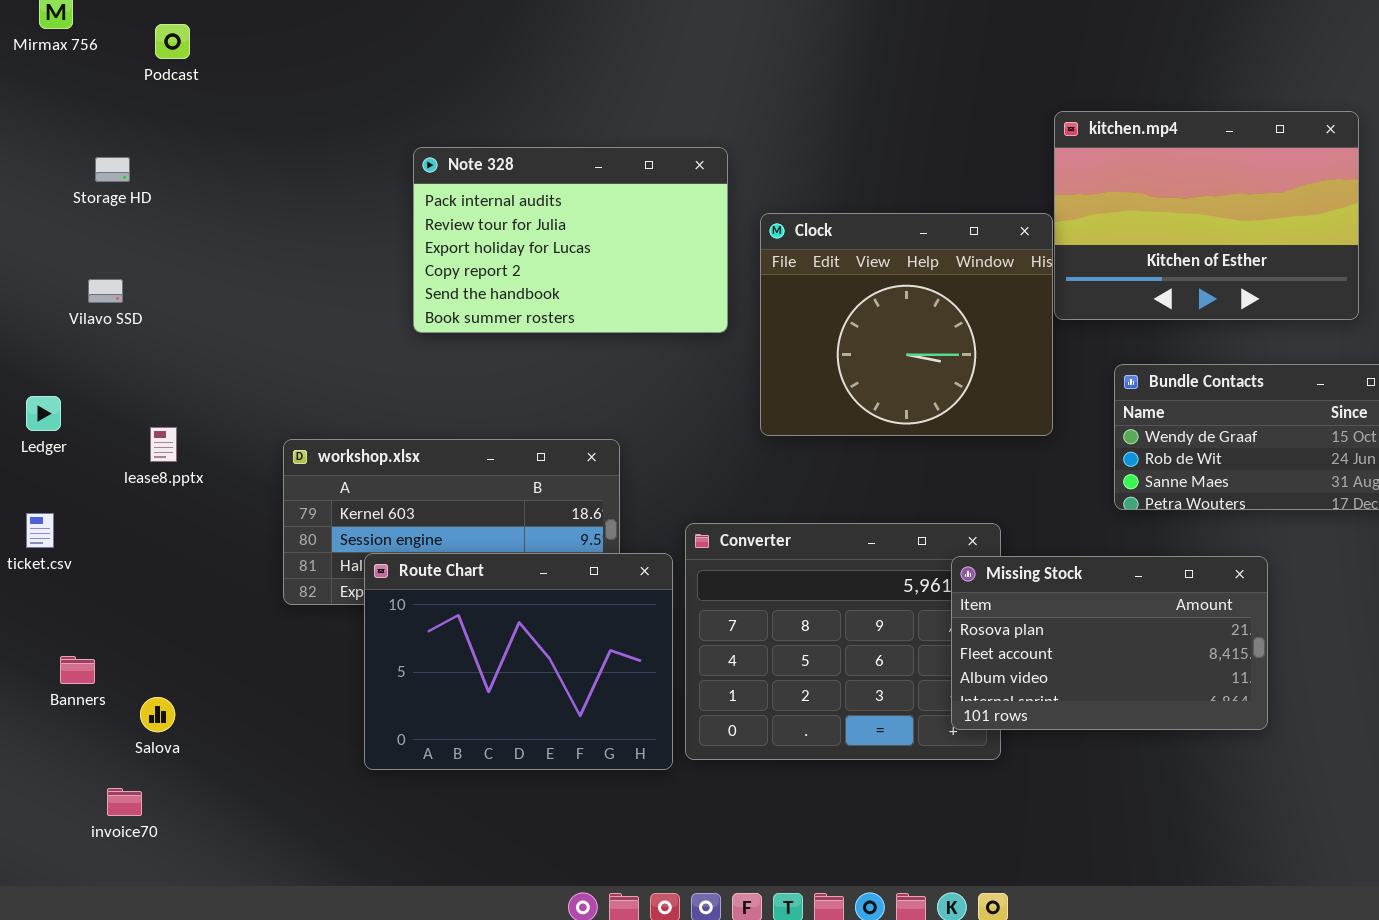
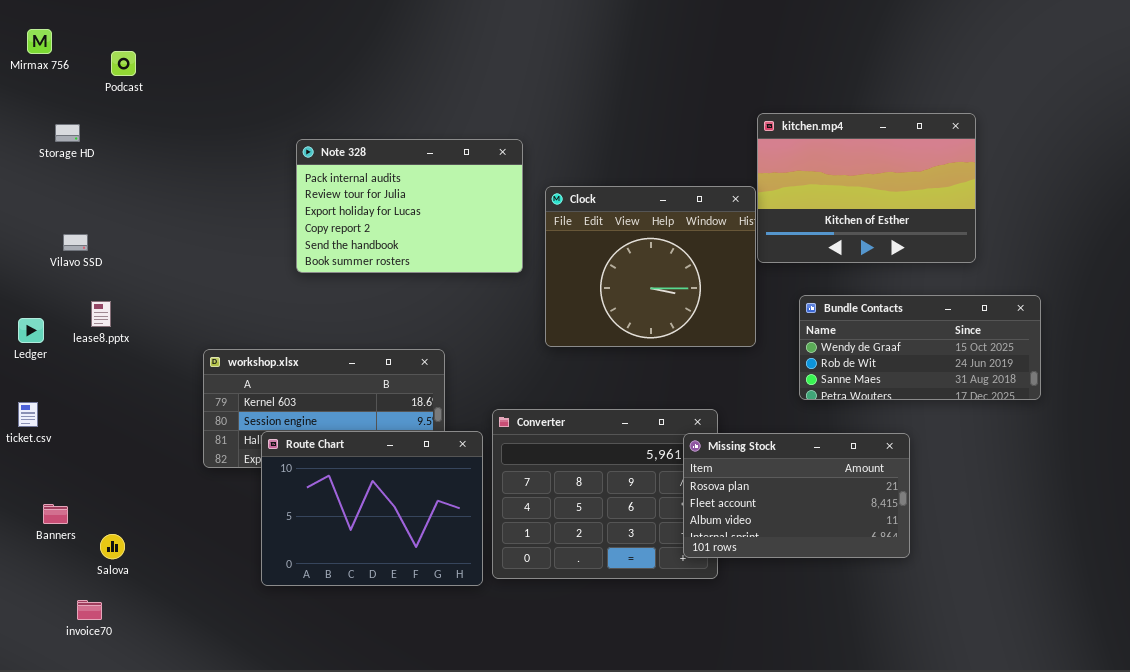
Storage HD: [95,157,130,182] -> [55,124,80,142], moved
lease8.pptx: [150,427,177,462] -> [91,301,111,327], moved

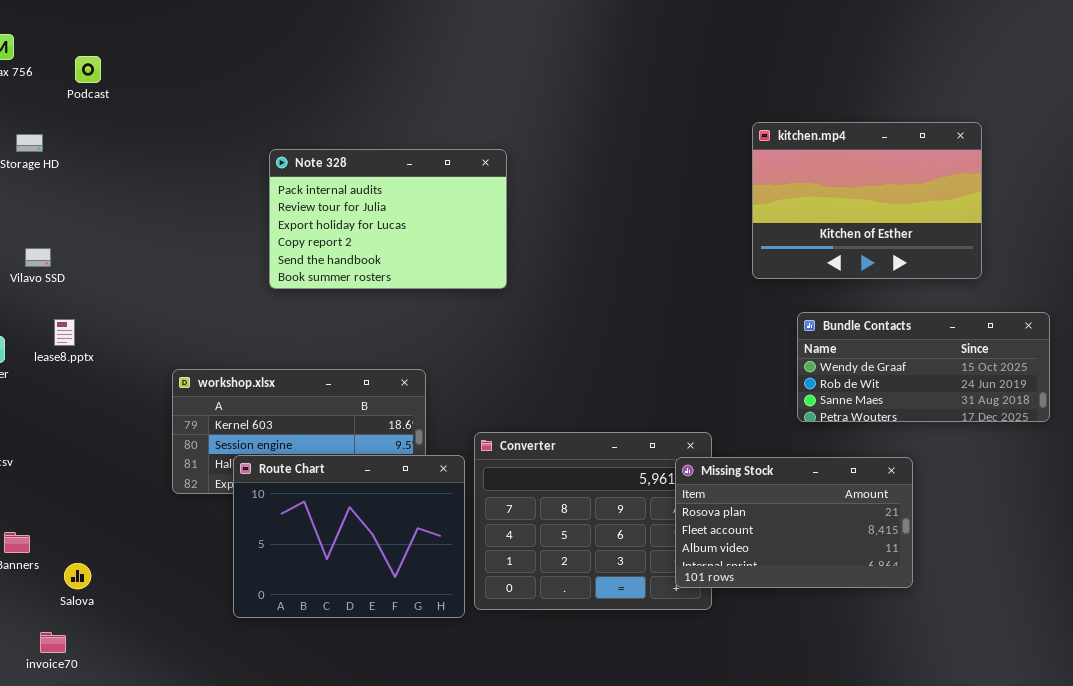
Clock: [545,186,756,347] -> none, closed

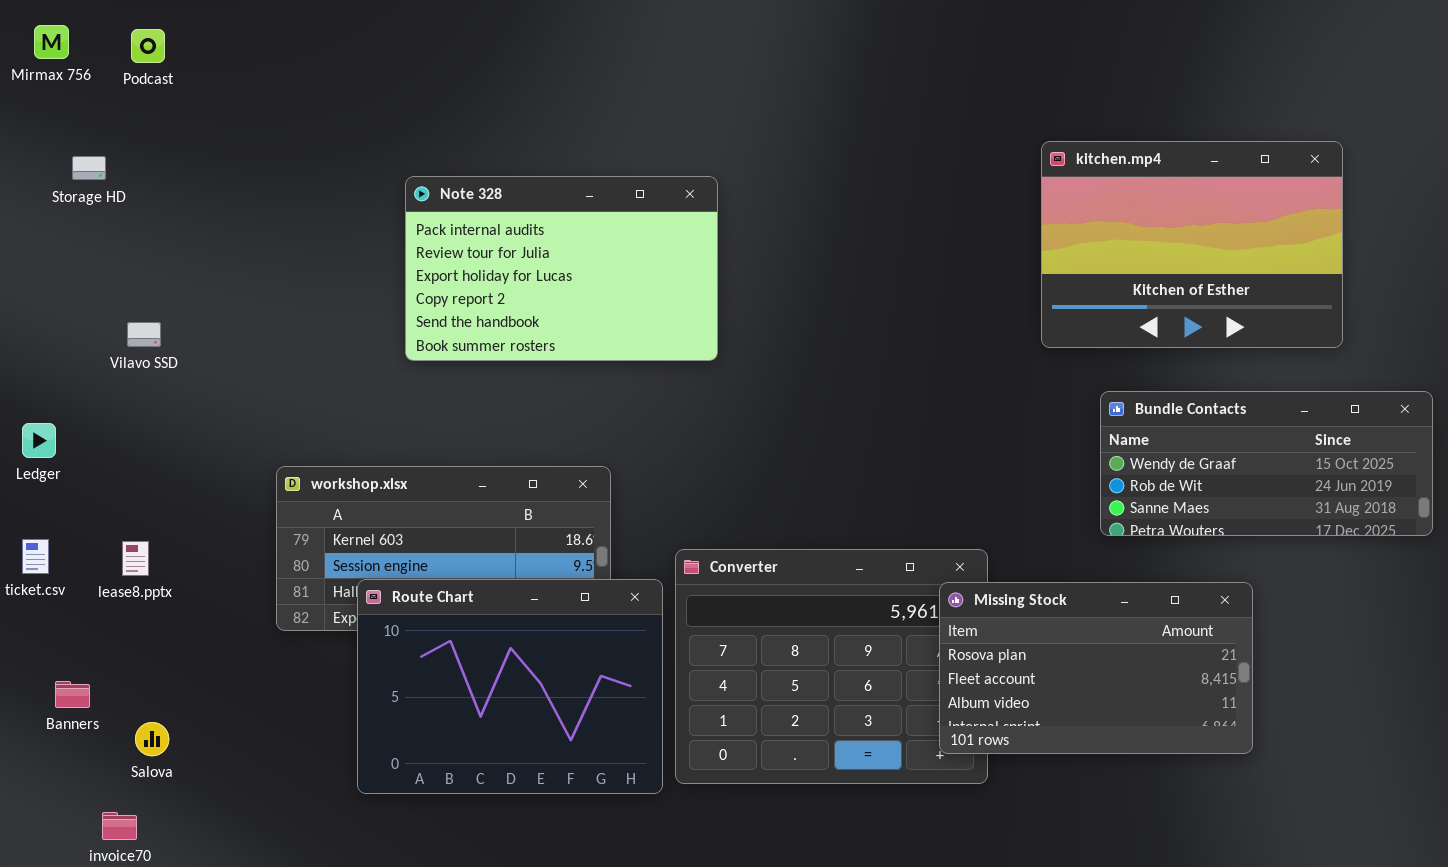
Podcast: [75,56,101,83] -> [131,29,165,63], moved
Vilavo SSD: [25,248,51,267] -> [127,322,161,347], moved
lease8.pptx: [54,319,75,346] -> [122,541,149,576], moved

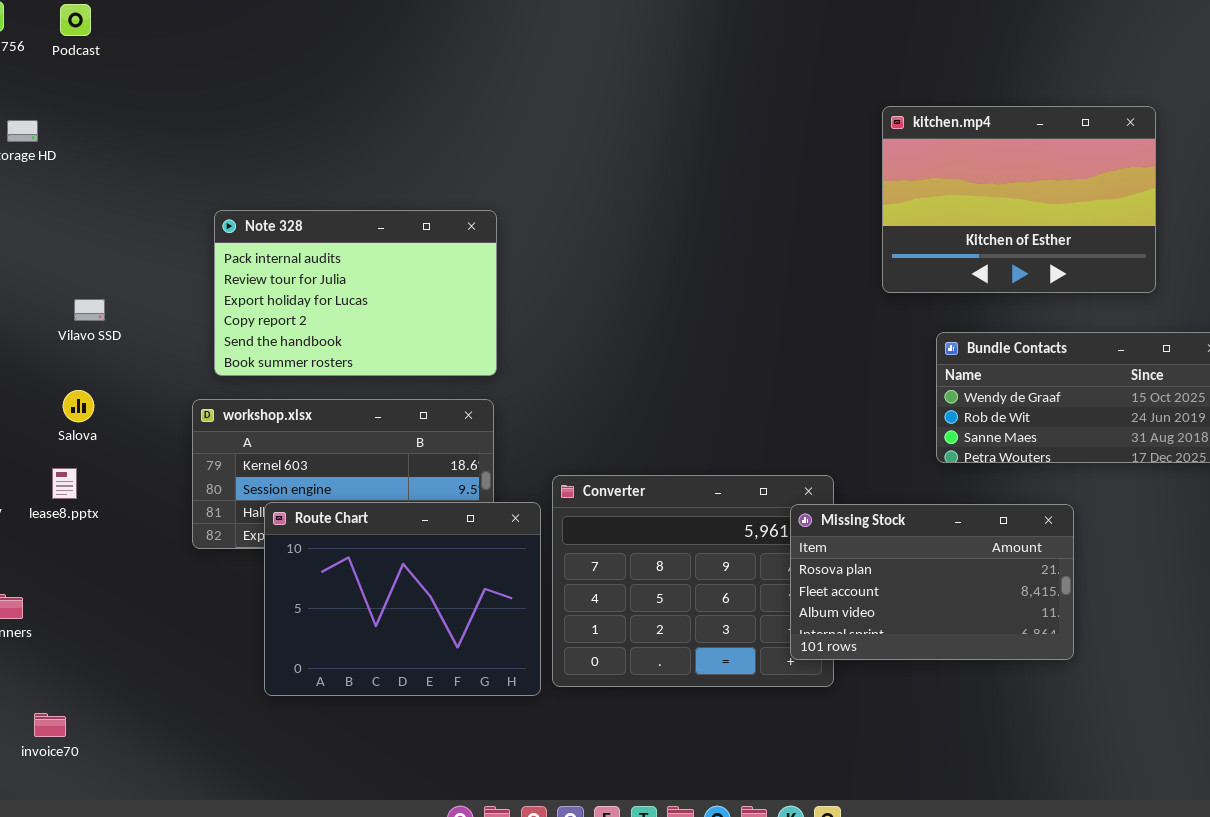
Note 328: [405,176,718,361] -> [214,210,497,376], moved
Vilavo SSD: [127,322,161,347] -> [74,299,105,321], moved
Salova: [135,722,169,756] -> [63,390,94,422], moved

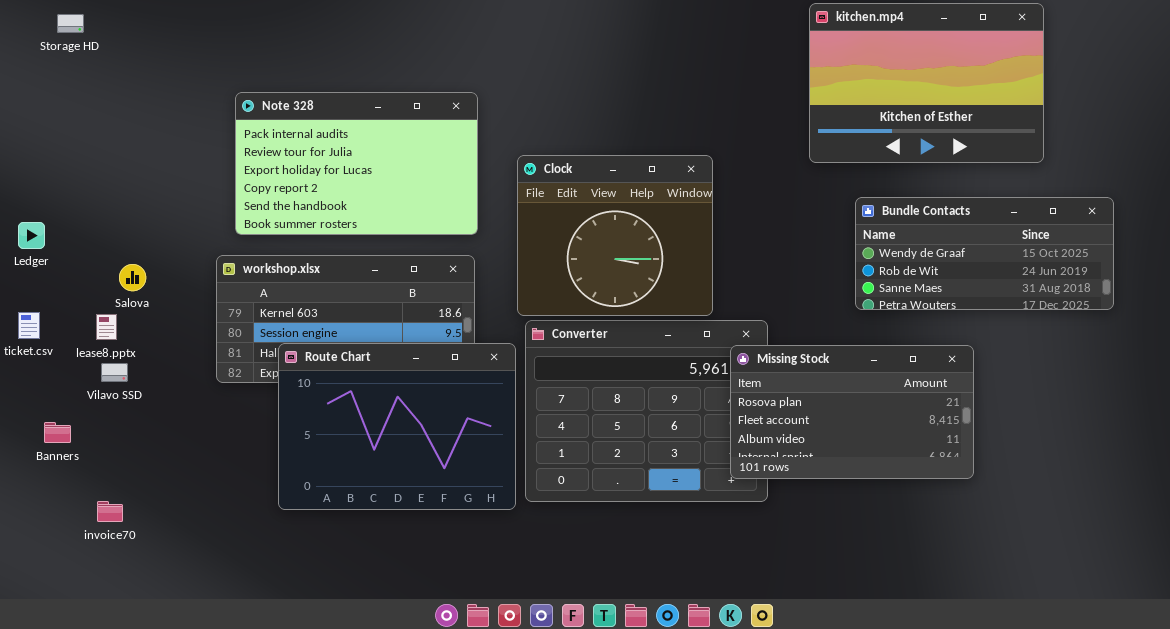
Clock: none -> [517,155,713,316], opened
Vilavo SSD: [74,299,105,321] -> [101,363,128,382], moved
Salova: [63,390,94,422] -> [119,264,146,291], moved
invoice70: [34,713,66,737] -> [97,501,123,522], moved

